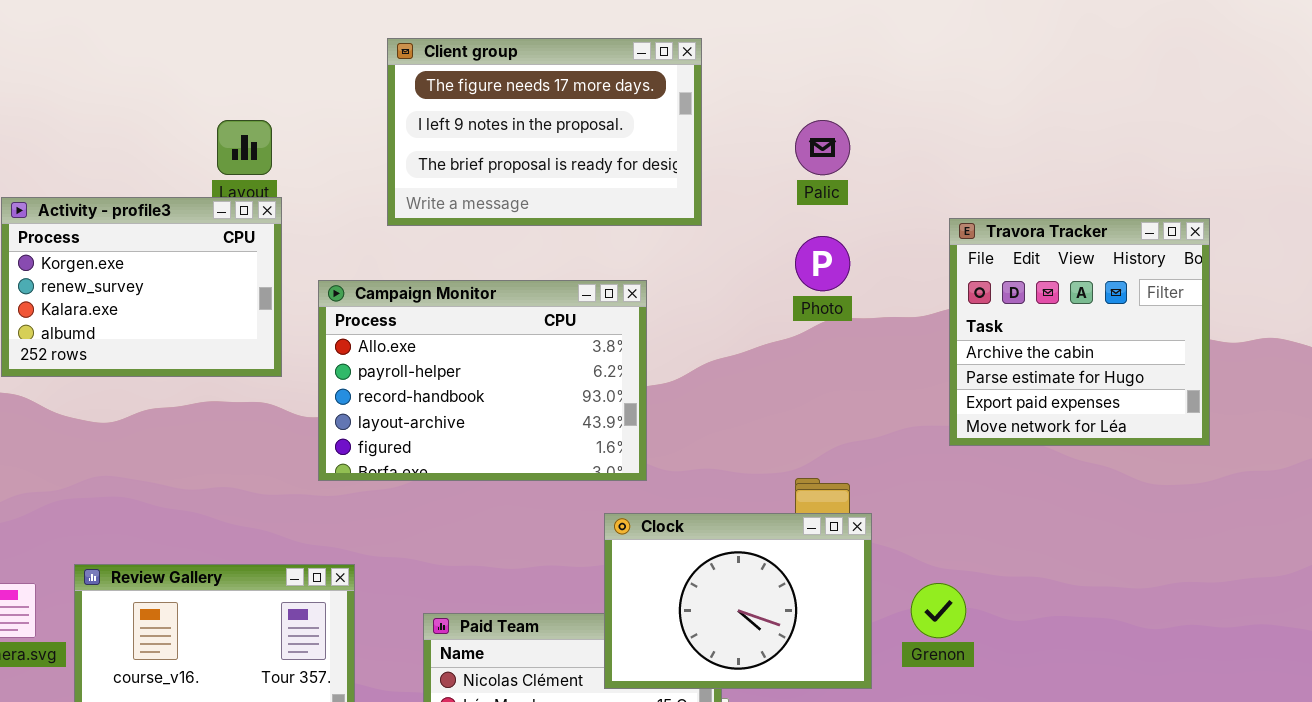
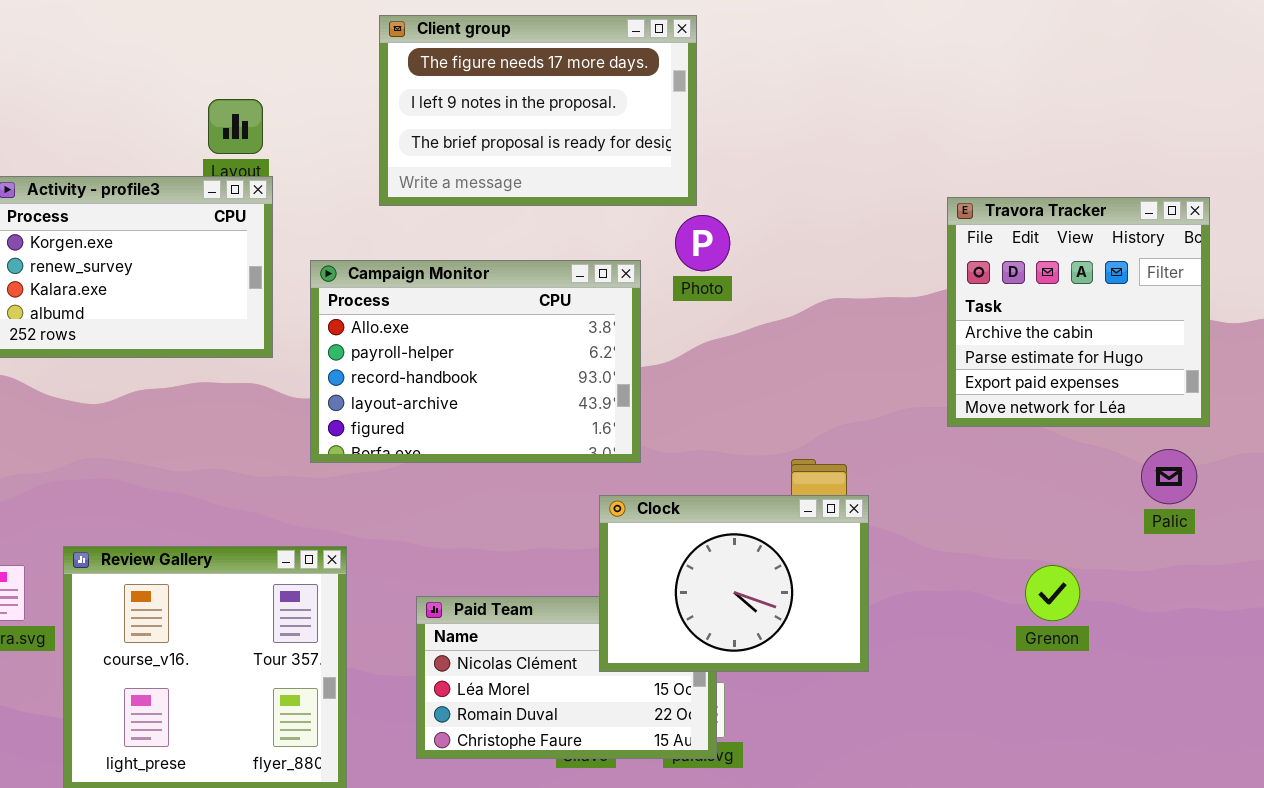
Palic: [795,120,850,175] -> [1141,449,1197,504], moved
Photo: [795,236,850,291] -> [675,215,730,271], moved
Grenon: [911,583,966,638] -> [1025,565,1080,621], moved

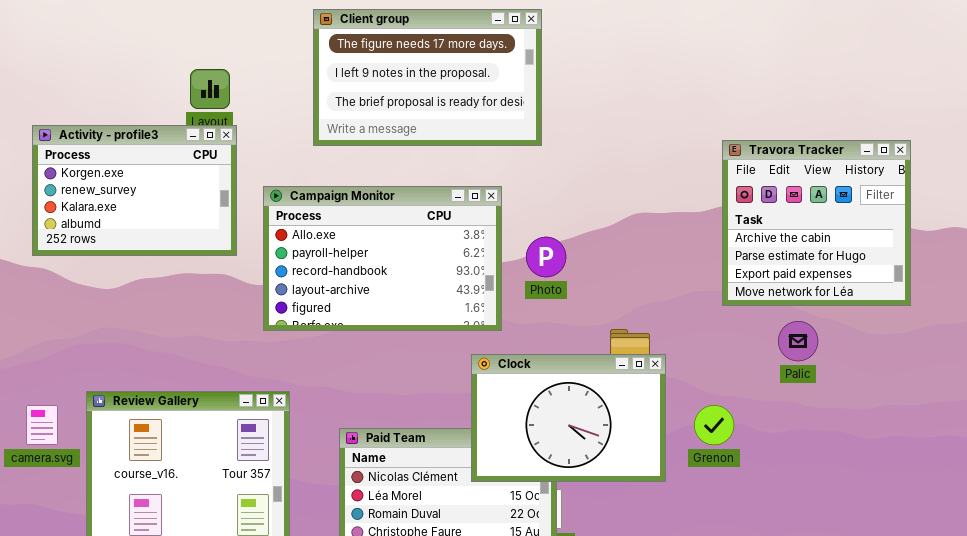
Photo: [675,215,730,271] -> [526,237,566,277], moved
Palic: [1141,449,1197,504] -> [778,321,818,361], moved
Grenon: [1025,565,1080,621] -> [694,405,734,445], moved

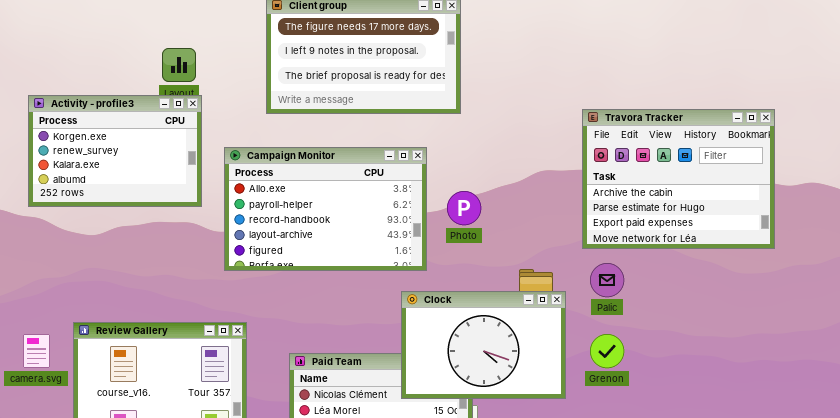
Travora Tracker: [722,140,911,306] -> [582,109,775,249], resized
Palic: [778,321,818,361] -> [590,263,624,297], moved

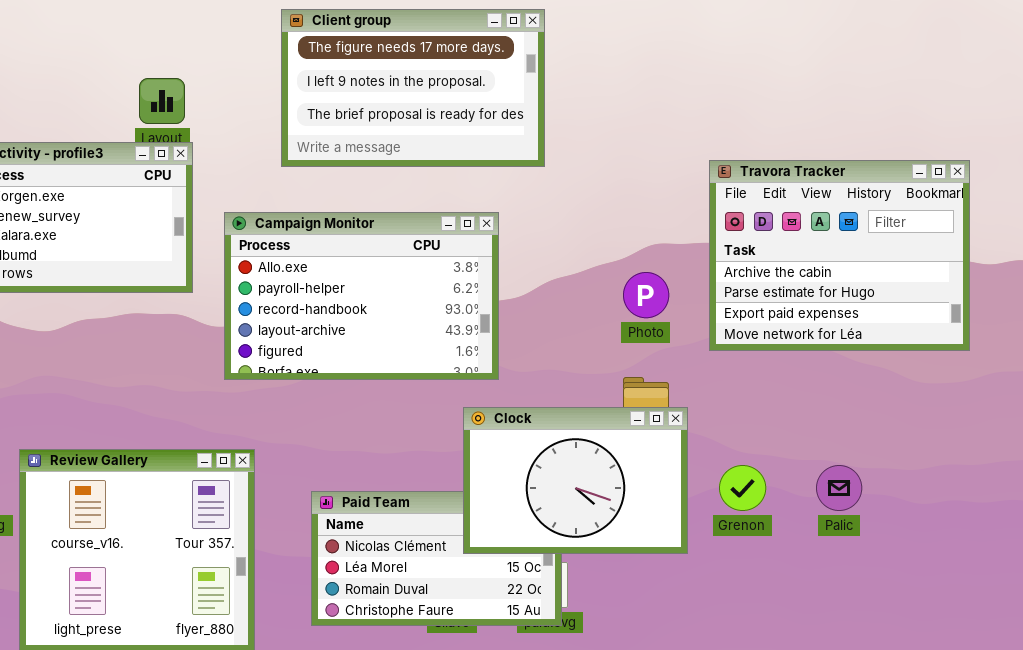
Photo: [447,191,481,225] -> [623,272,669,318], moved
Palic: [590,263,624,297] -> [816,465,862,511], moved

